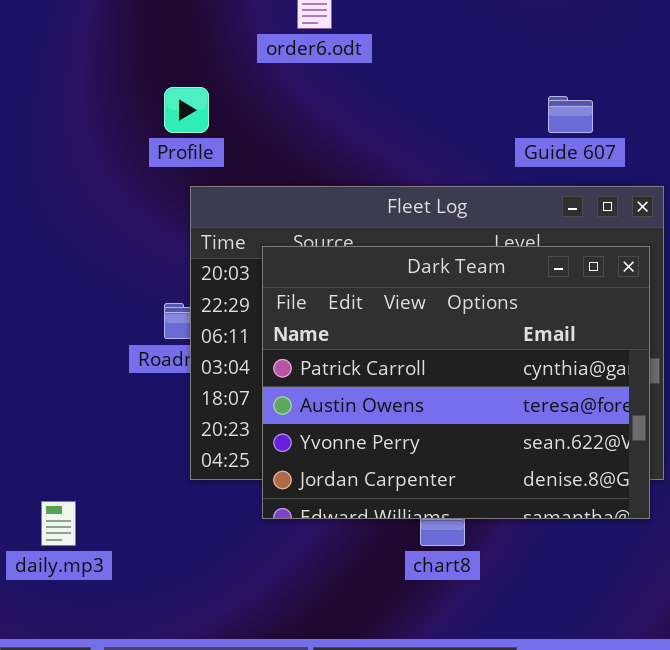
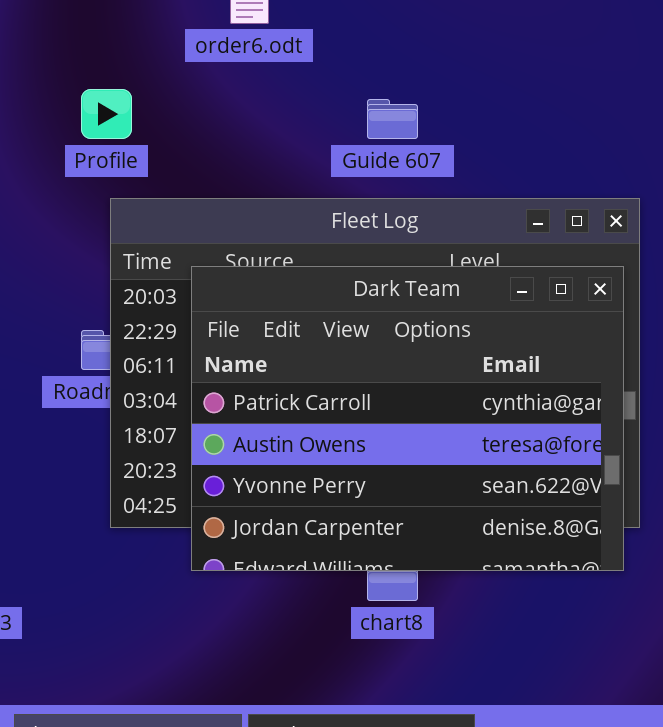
Guide 607: [548,96,593,133] -> [367,99,418,139], moved

